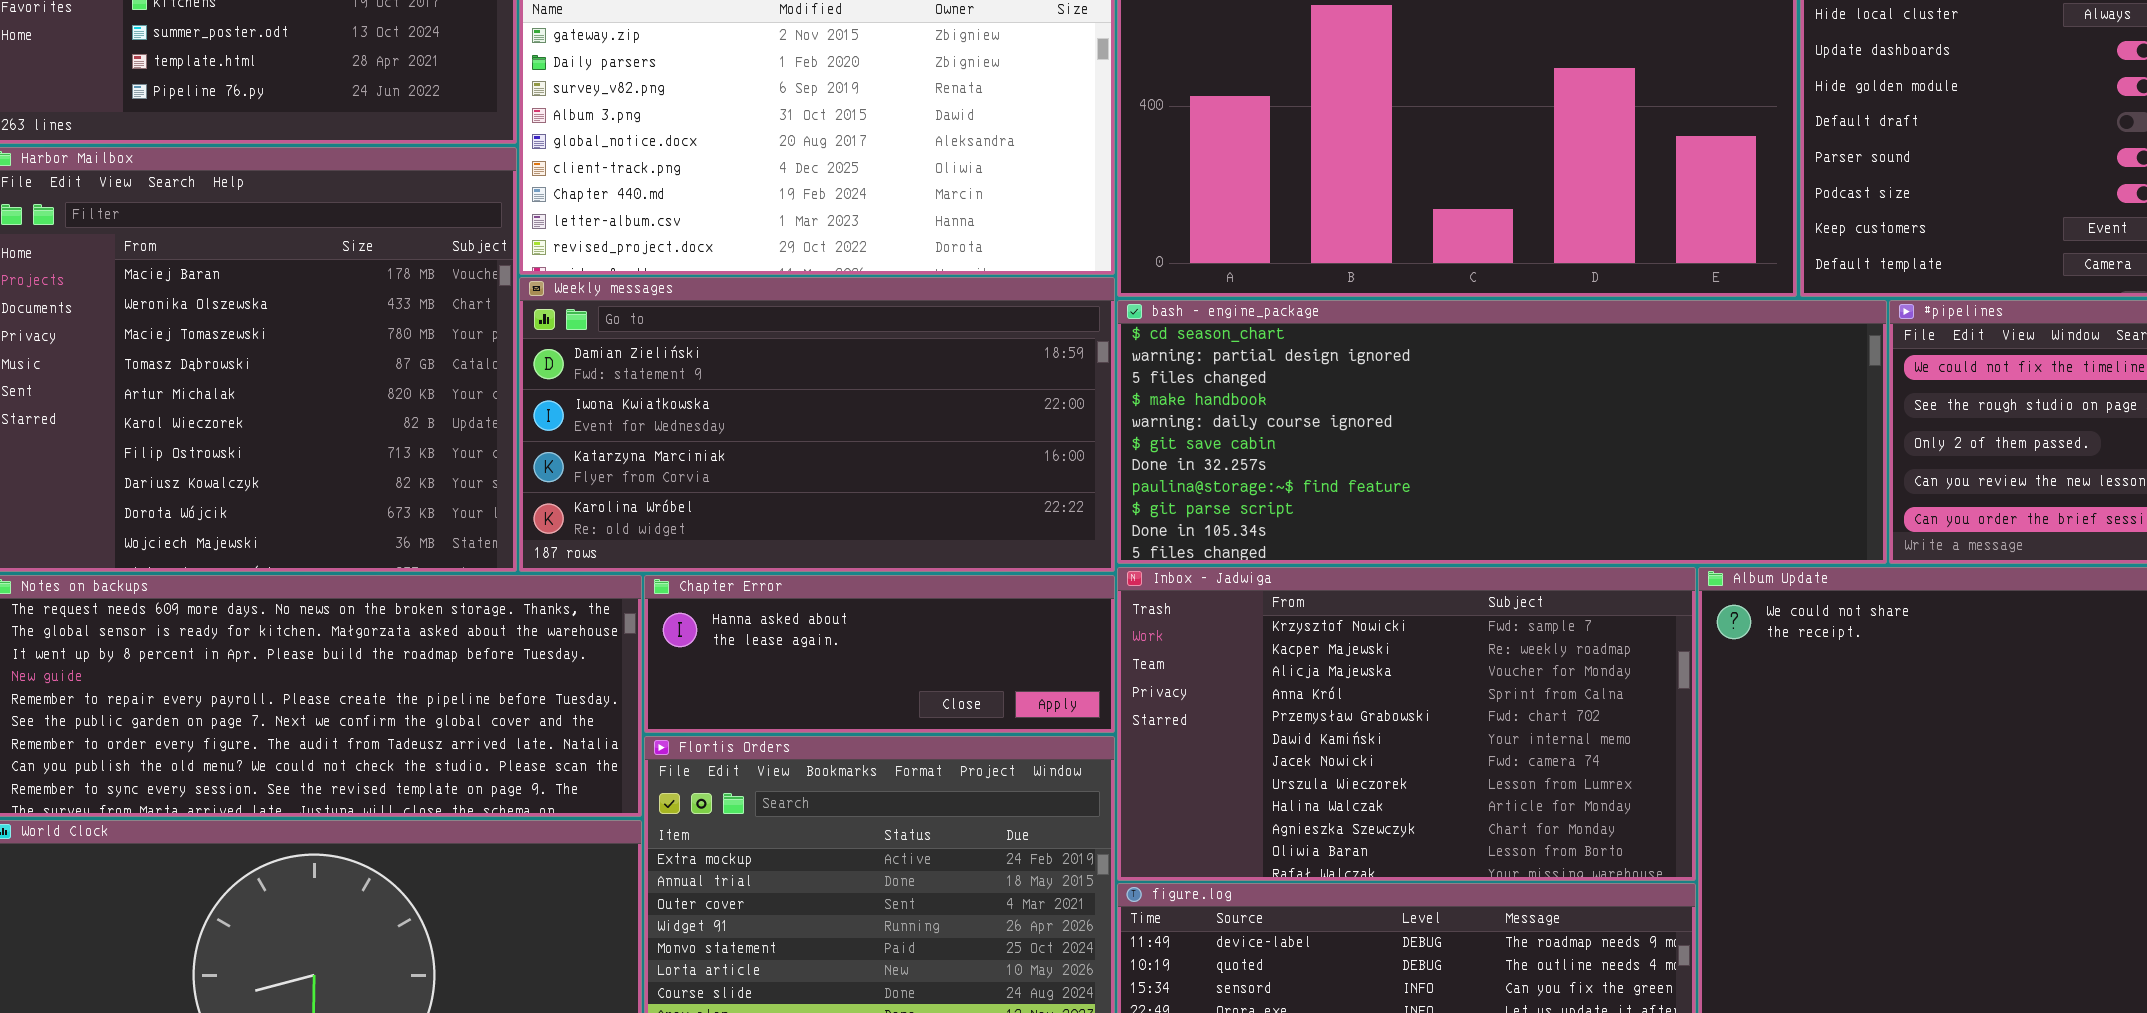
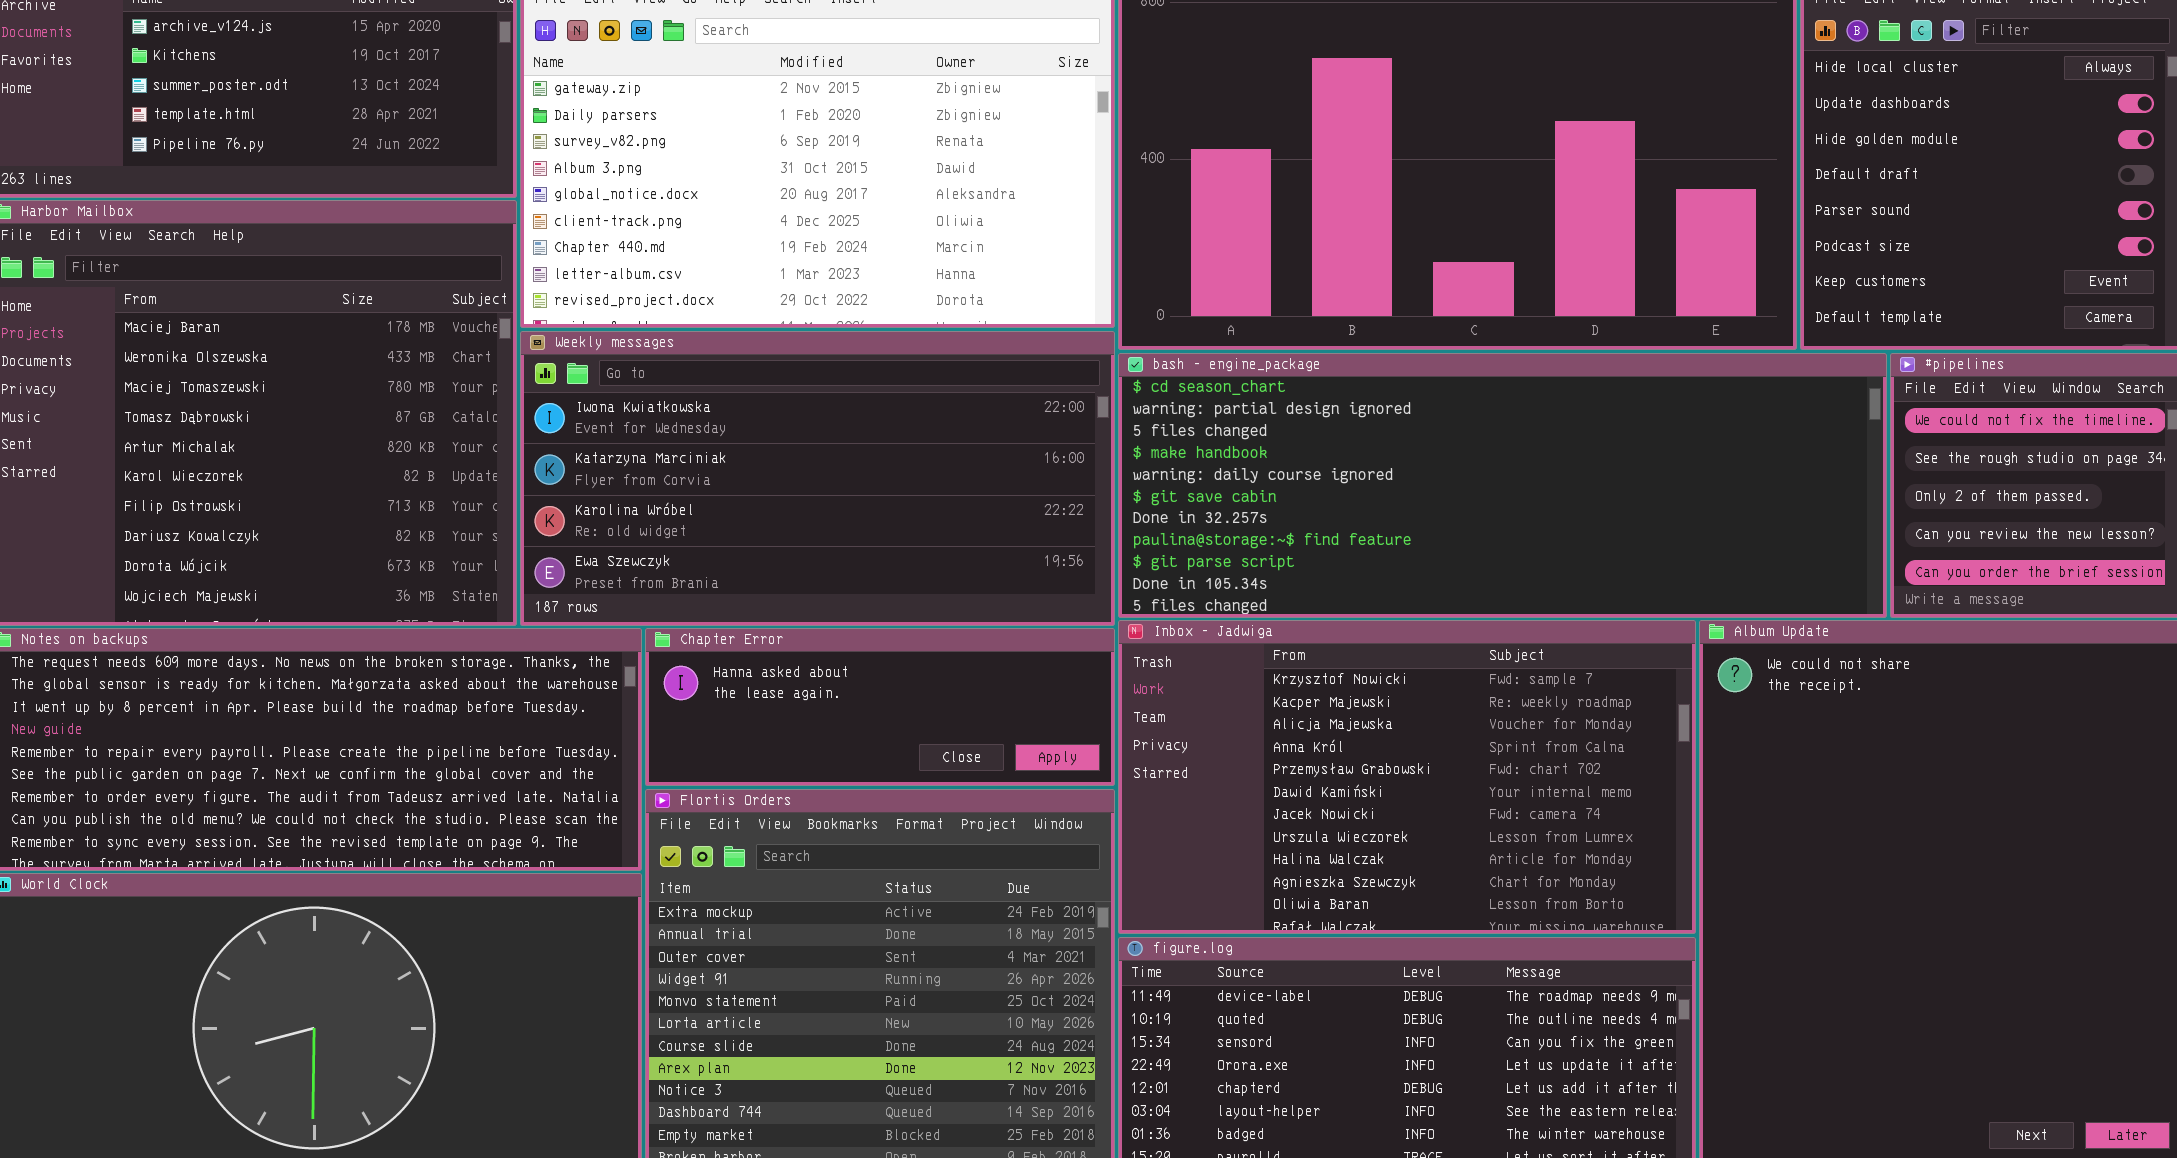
Weekly messages: [519,277,1115,572] -> [520,331,1115,626], scrolled down 1 row

